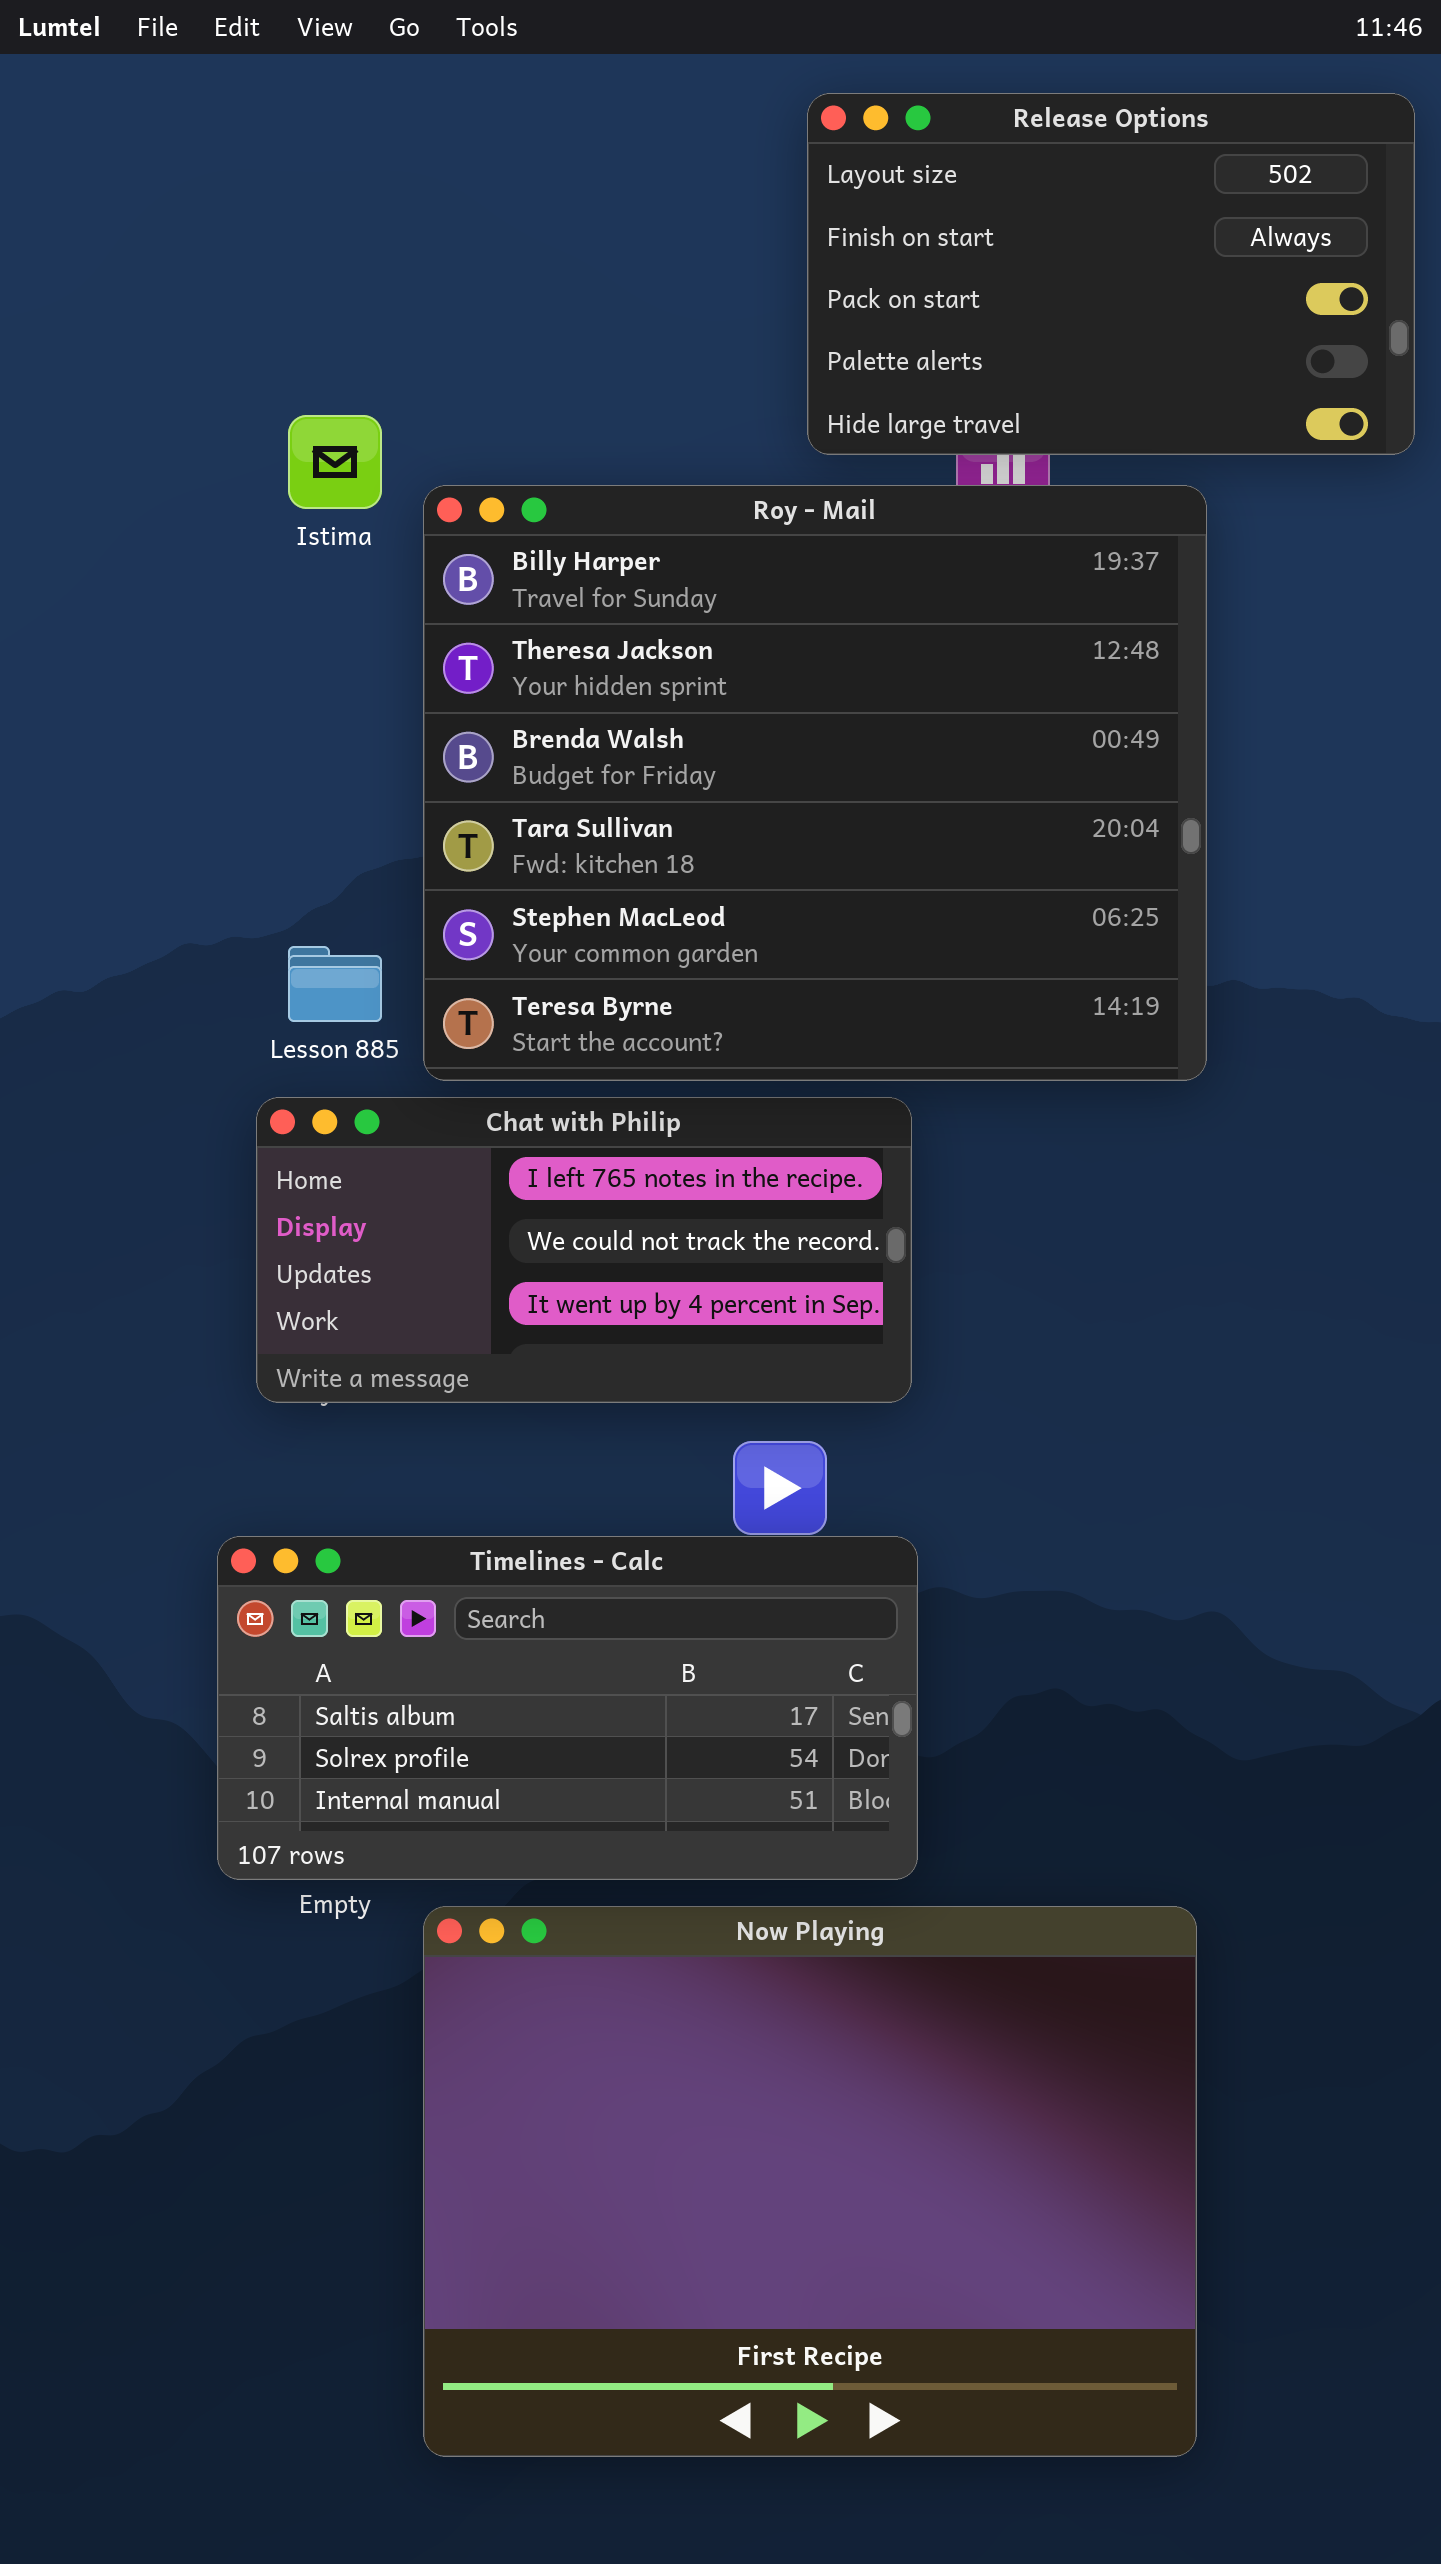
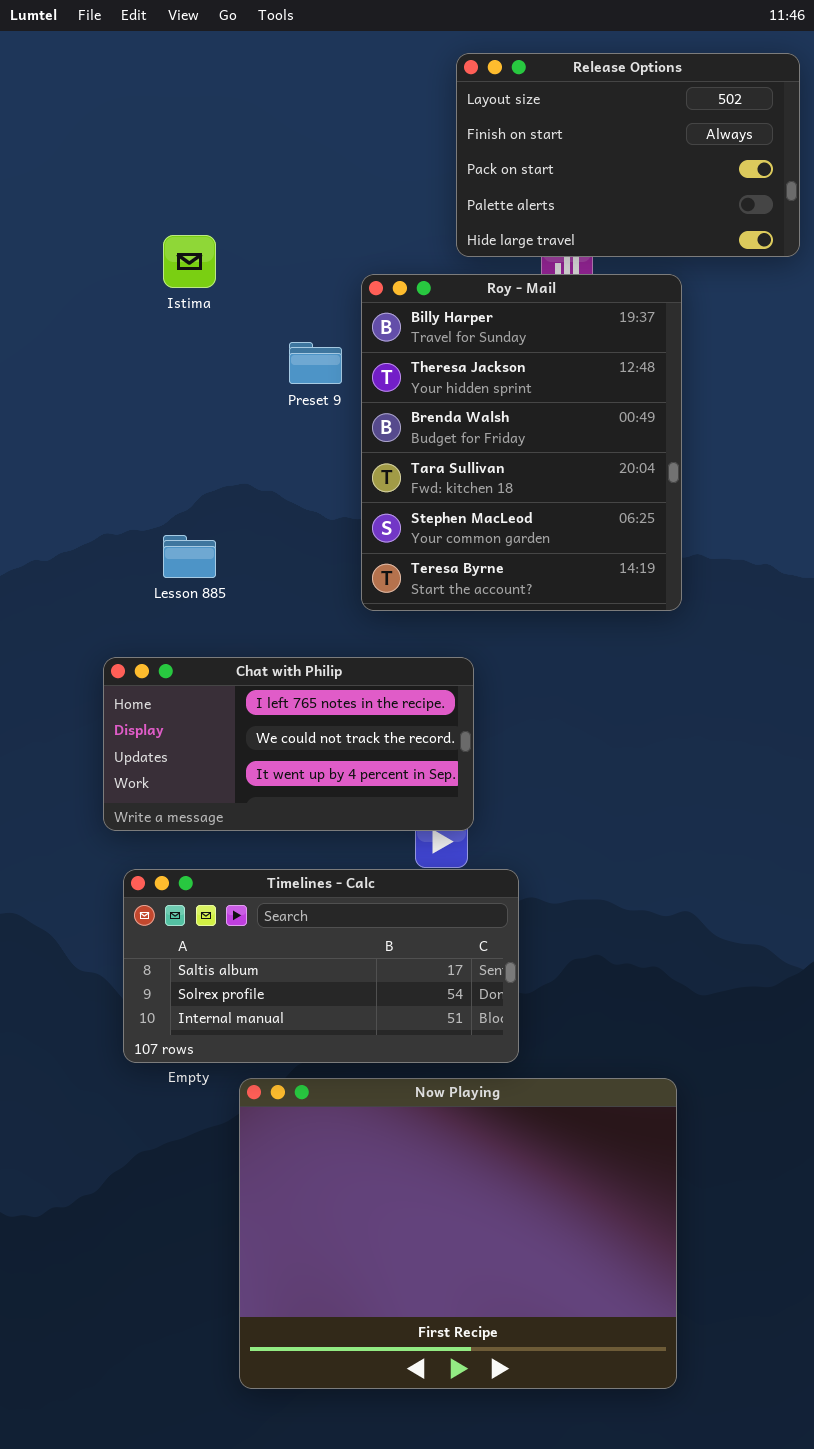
Roy - Mail: [423,485,1207,1081] -> [361,274,682,611], resized
Chat with Philip: [256,1097,912,1403] -> [103,657,474,831], moved

